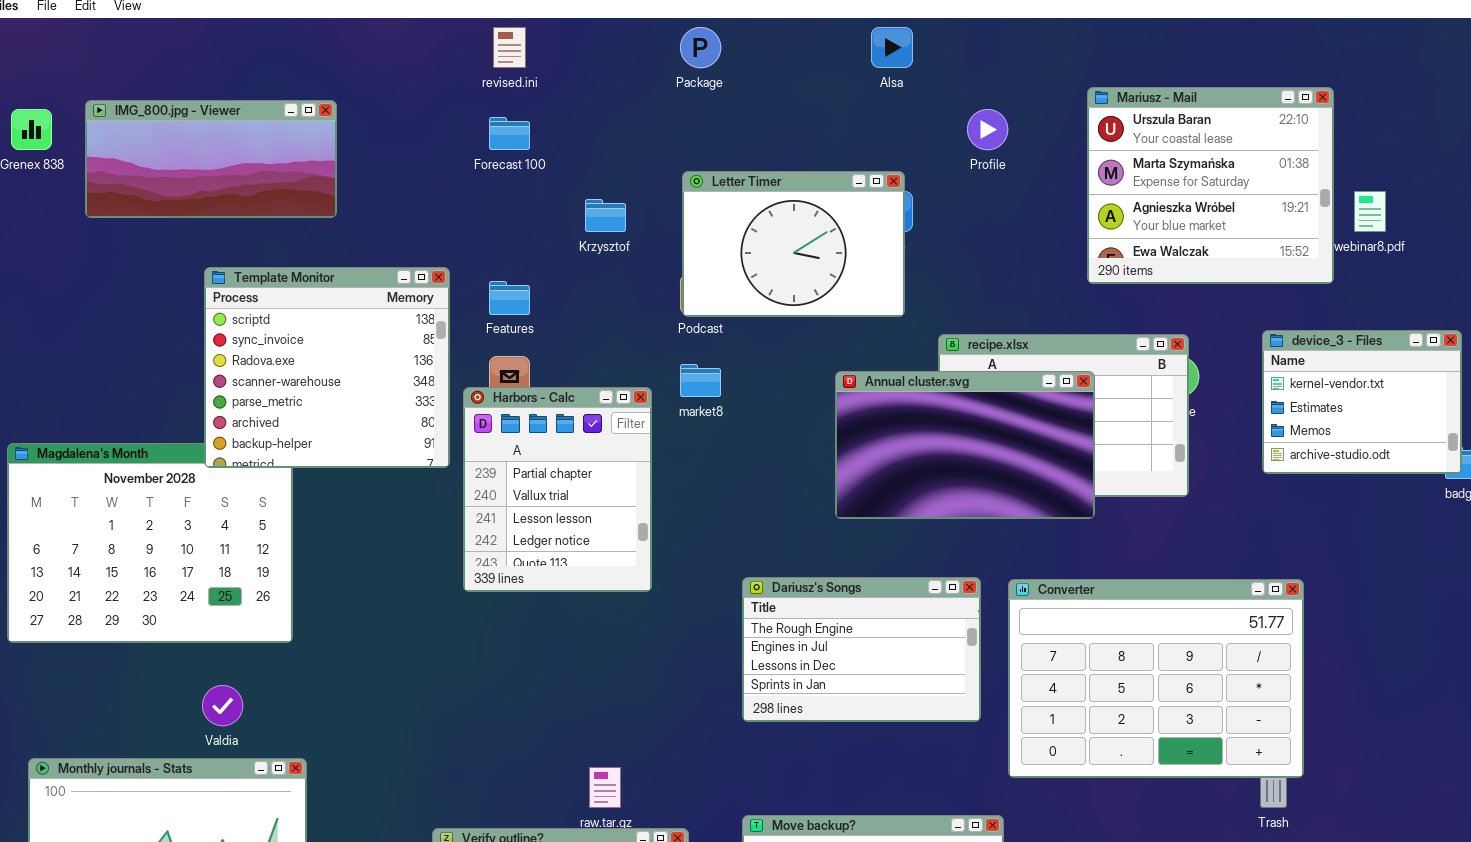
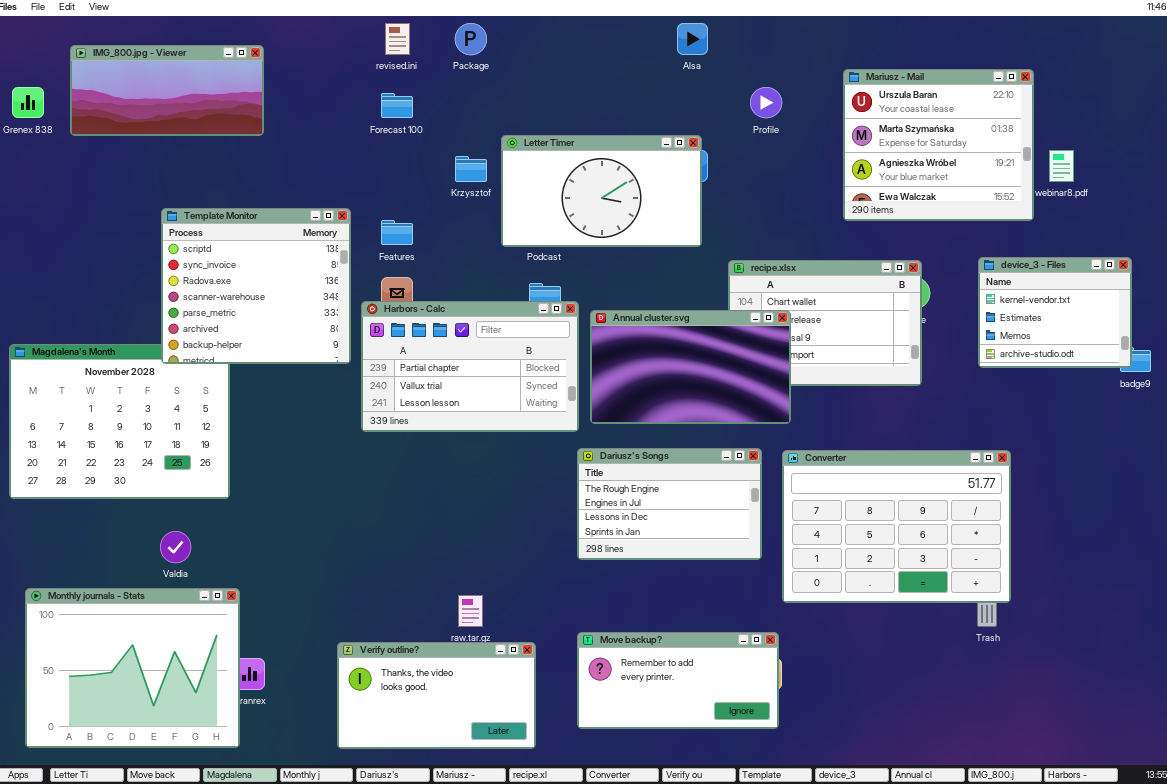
Package: [680,27,721,68] -> [455,23,487,55], moved
IMG_800.jpg - Viewer: [85,100,337,218] -> [70,45,264,136], moved
Letter Timer: [682,171,905,317] -> [501,135,702,247], resized
Annual cluster.svg: [835,371,1095,519] -> [590,310,791,424], moved
Harbors - Calc: [463,387,652,592] -> [361,301,579,432], resized

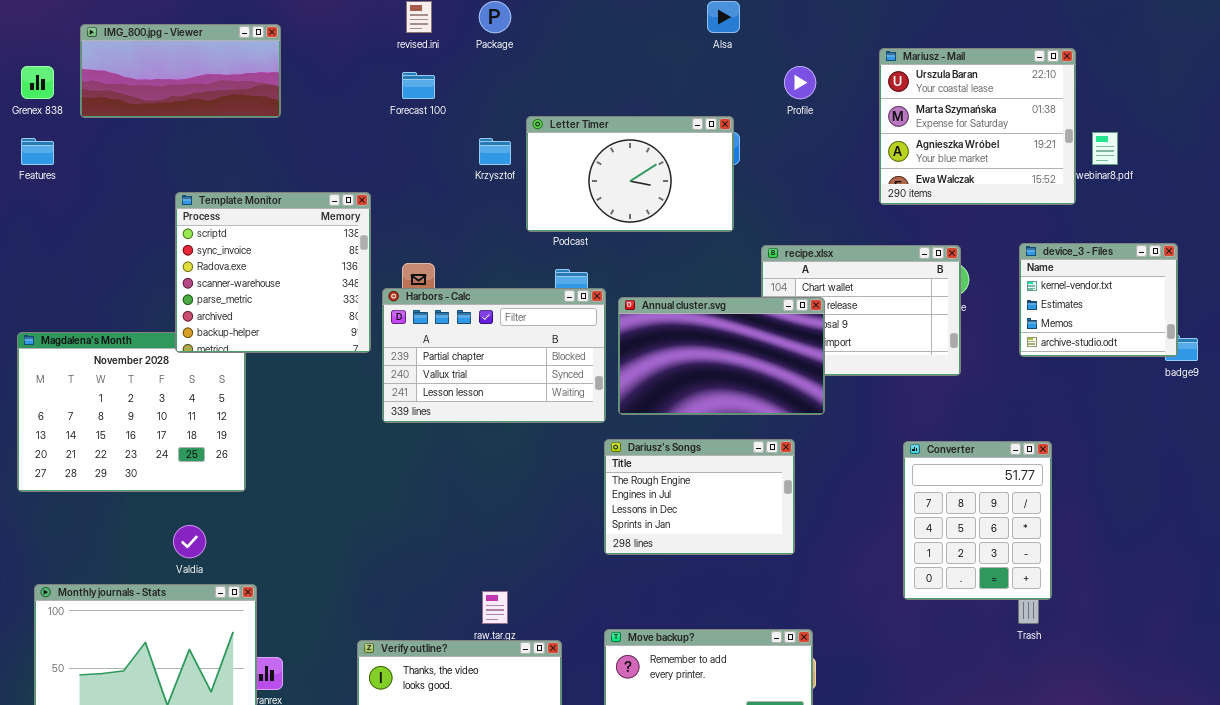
Features: [381,220,413,245] -> [21,138,54,165], moved
Converter: [782,450,1011,603] -> [903,441,1052,600], resized

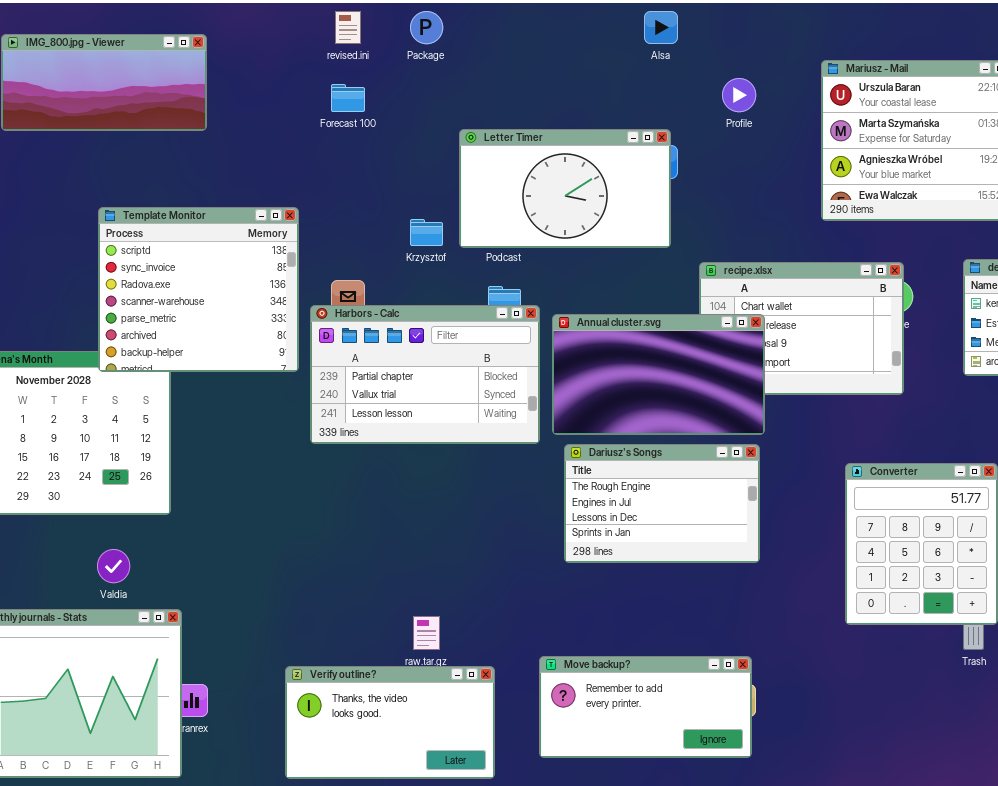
Krzysztof: [479,138,511,165] -> [410,219,443,246], moved
Dariusz's Songs: [604,439,795,555] -> [564,444,760,563], moved

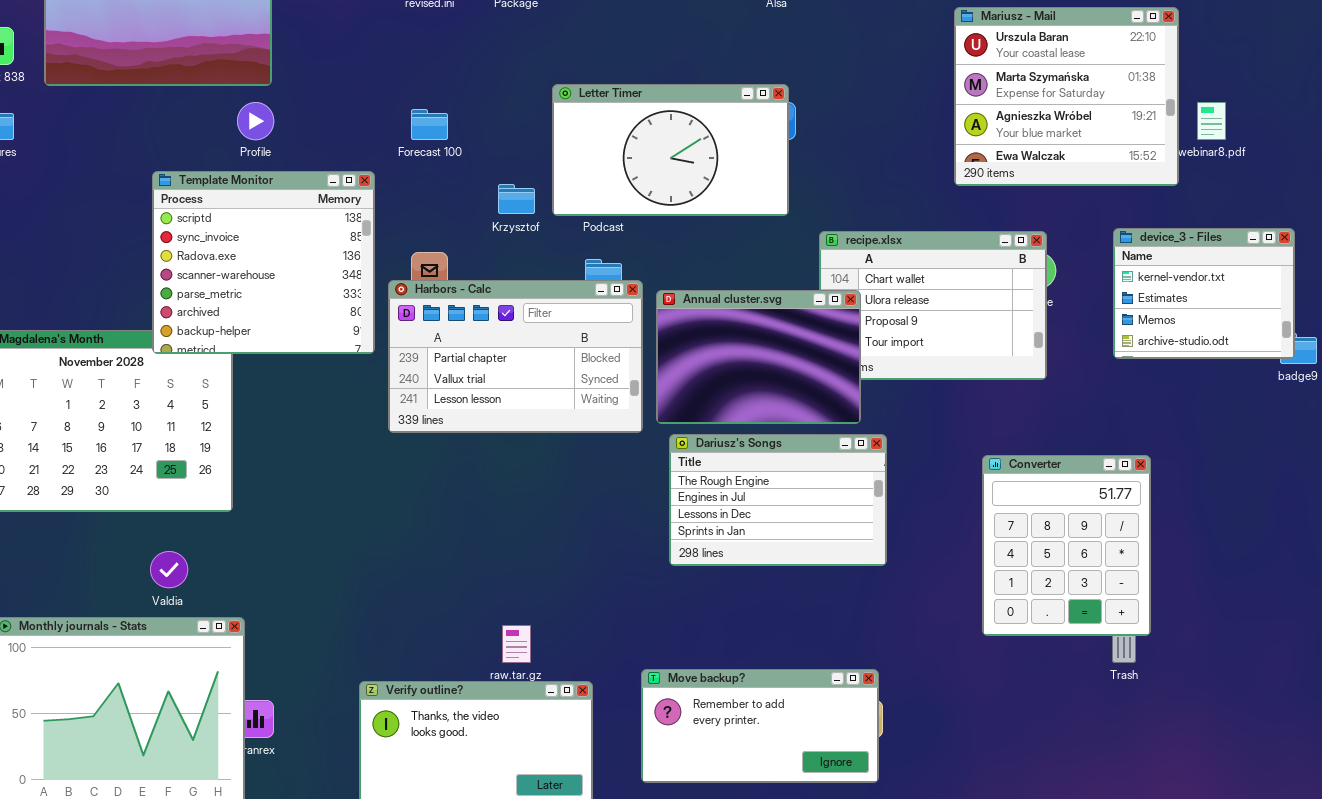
Profile: [722,78,756,112] -> [237,102,274,140], moved
Forecast 100: [331,84,365,112] -> [411,109,448,140], moved
Annual cluster.svg: [552,314,765,435] -> [656,290,861,424], resized

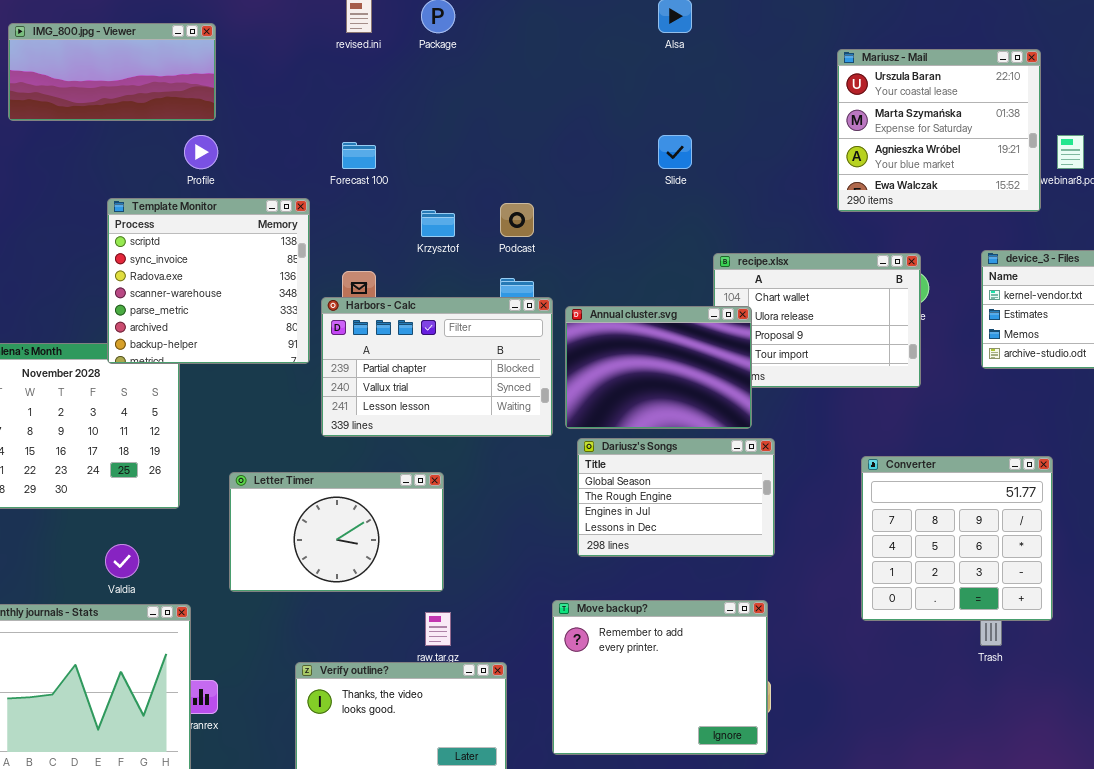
Letter Timer: [552,84,789,216] -> [229,472,444,592], moved
Dariusz's Songs: [669,434,887,566] -> [577,438,775,557], scrolled up 1 row
Converter: [982,455,1151,636] -> [861,456,1053,621], resized
Move backup?: [641,669,879,783] -> [552,600,768,755], resized

